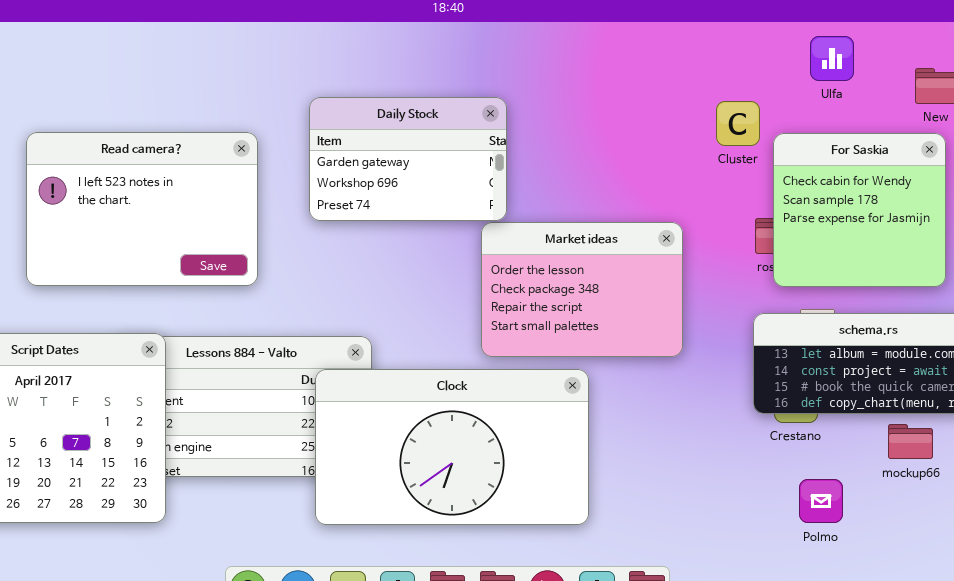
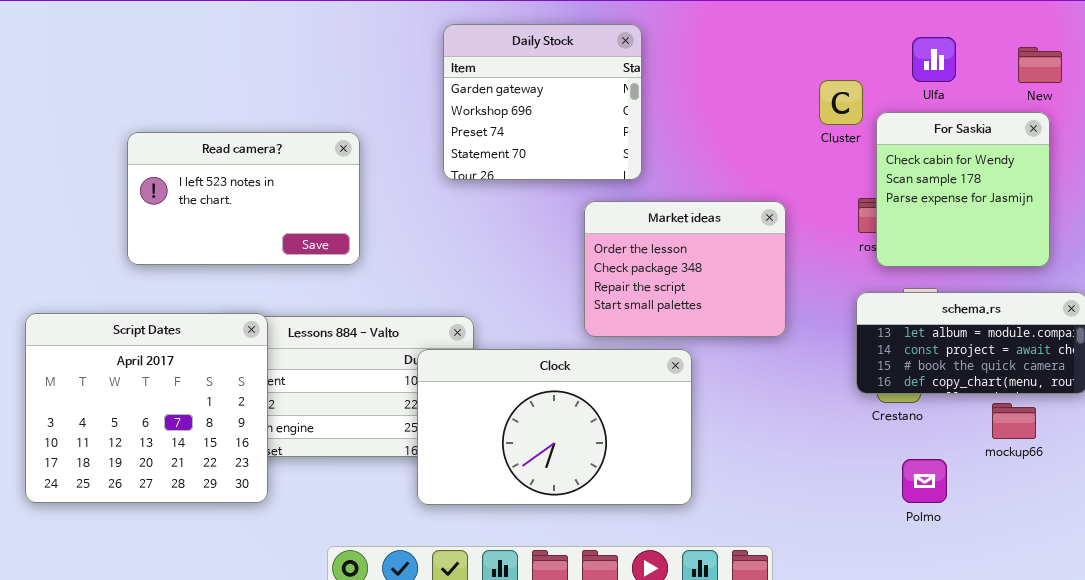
Ulfa: [810,36,854,81] -> [912,37,956,82], moved
Daily Stock: [309,97,507,221] -> [443,24,642,180], moved, resized
Read camera?: [26,132,258,286] -> [127,132,360,265], resized

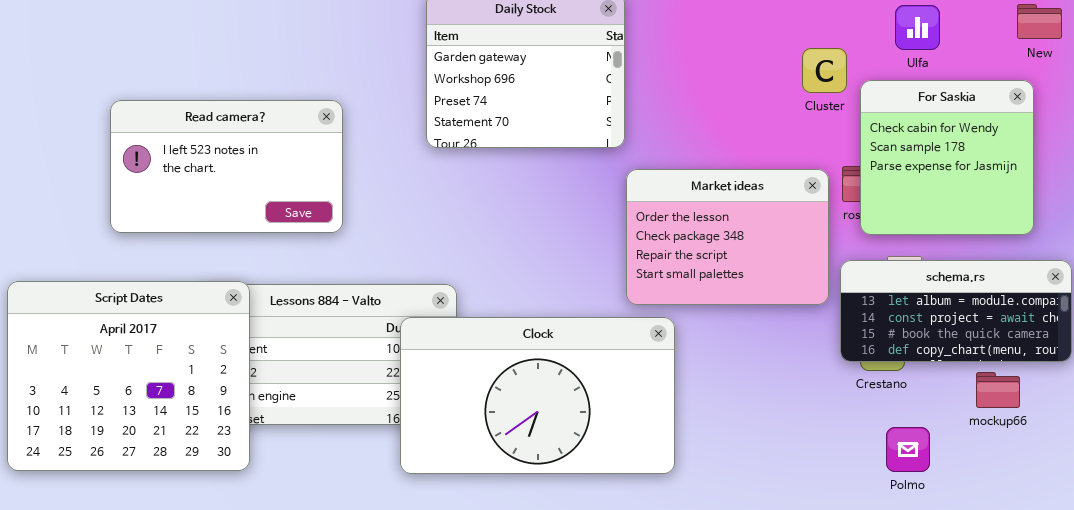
New: [1018,47,1062,83] -> [1017,4,1062,39], moved
Market ideas: [584,201,786,337] -> [626,169,829,305], moved

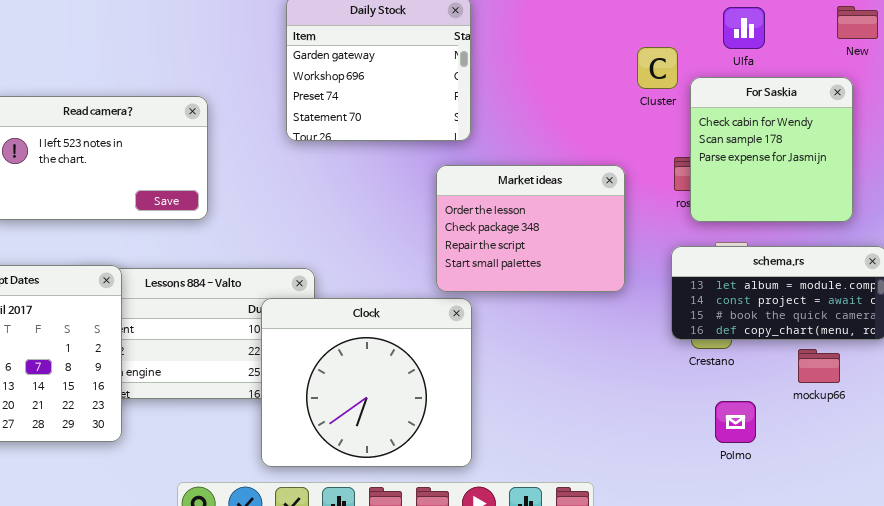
Market ideas: [626,169,829,305] -> [436,165,625,292], moved
Clock: [400,317,675,474] -> [261,298,472,467], resized

